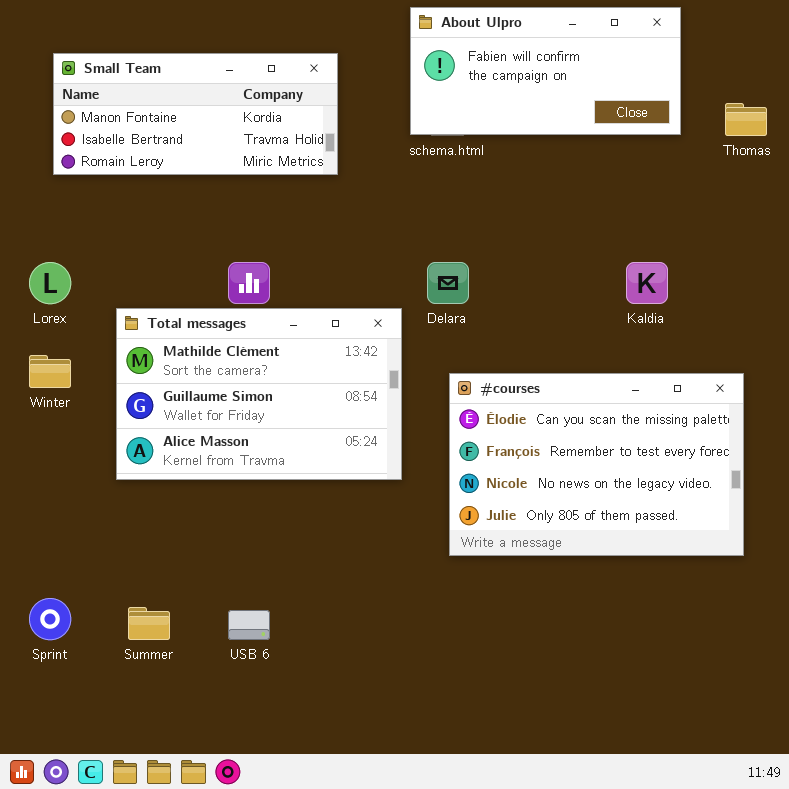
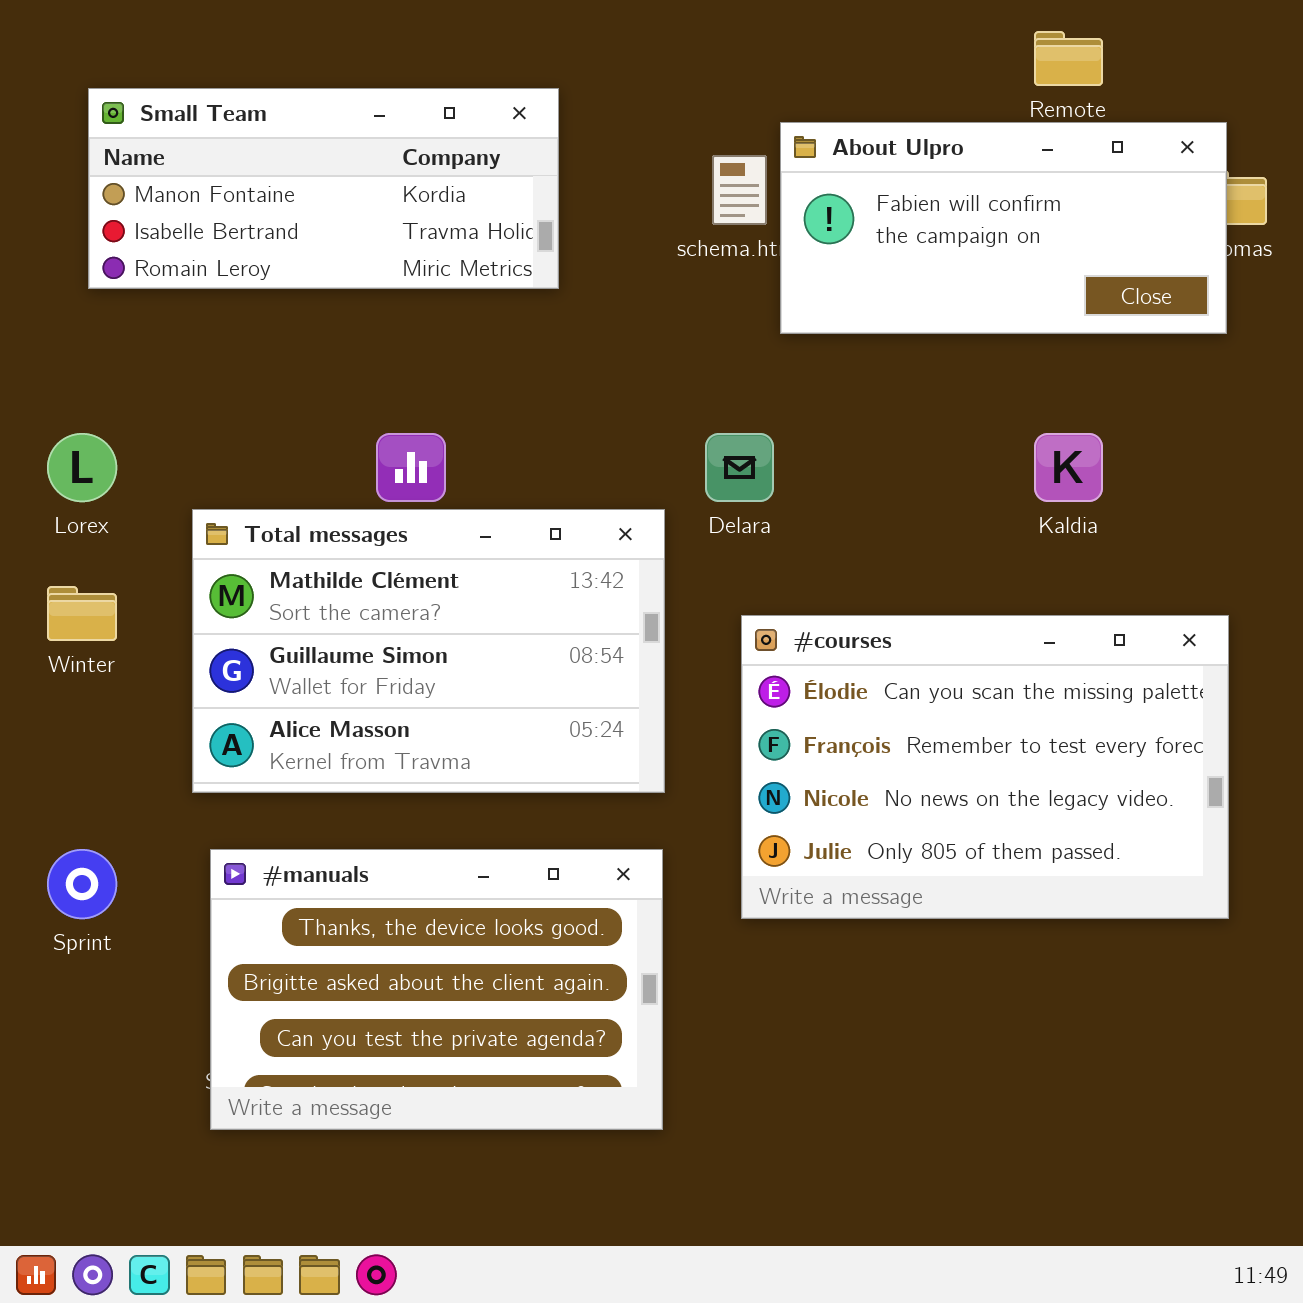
About Ulpro: [410,7,681,135] -> [780,122,1227,334], moved
#manuals: none -> [210,849,663,1130], opened
Sprint: [29,598,71,640] -> [47,849,117,919], moved

